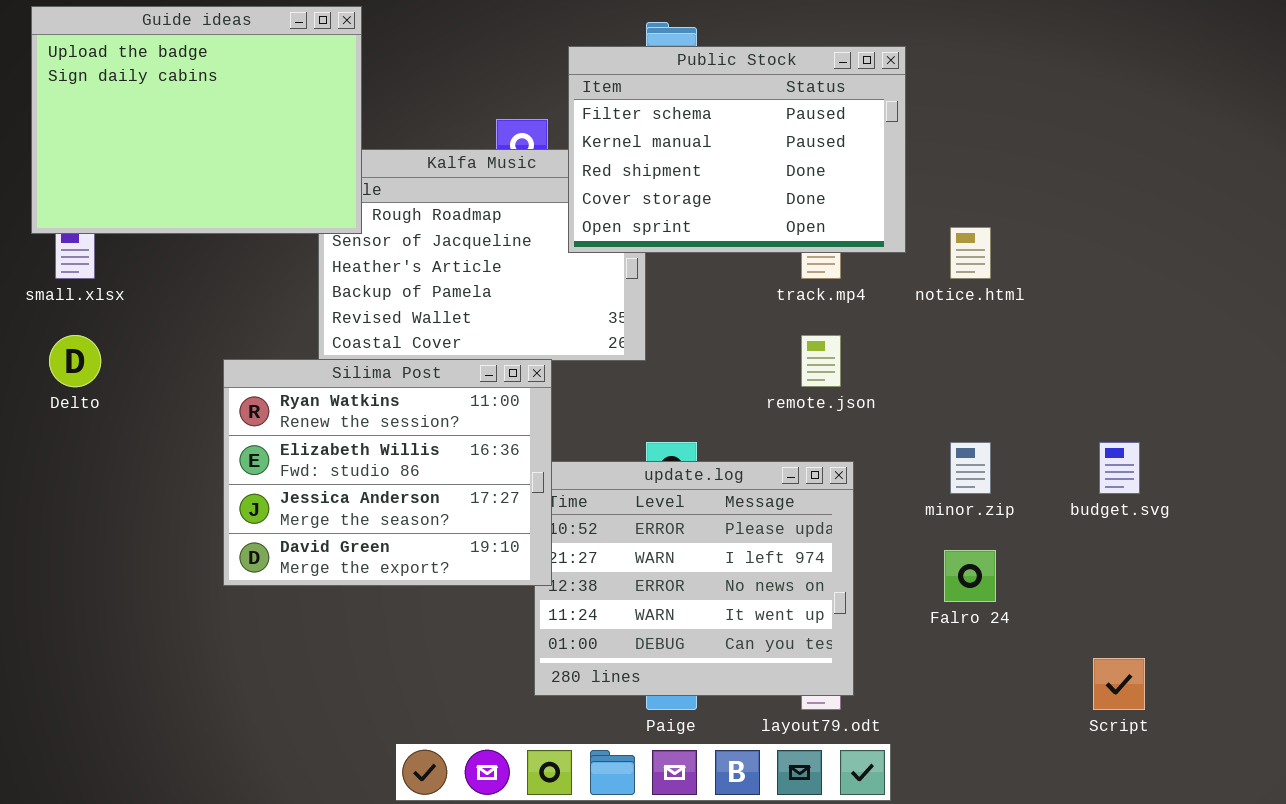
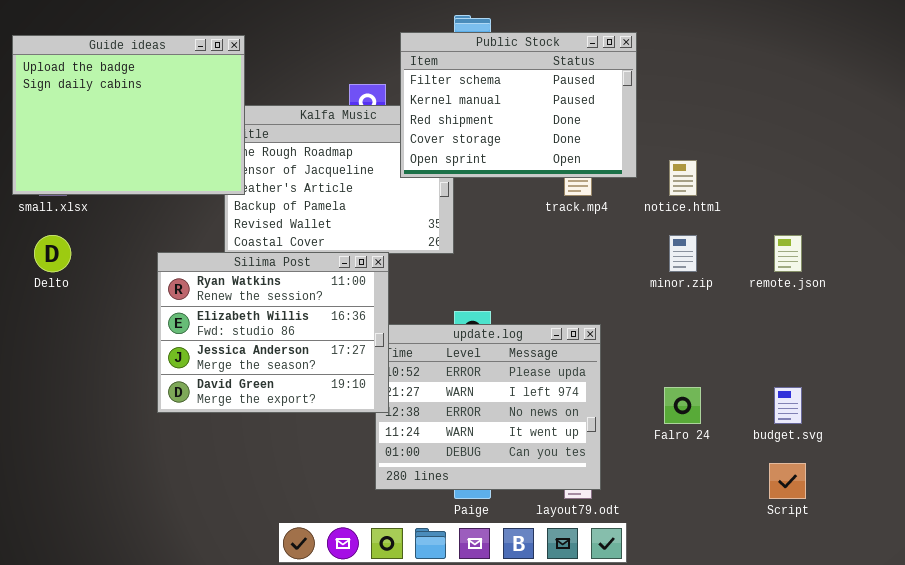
Guide ideas: [31,6,362,234] -> [12,35,245,195], moved
remote.json: [801,335,841,387] -> [774,235,802,272], moved
minor.zip: [950,442,991,494] -> [669,235,697,272], moved
budget.svg: [1099,442,1140,494] -> [774,387,802,424], moved

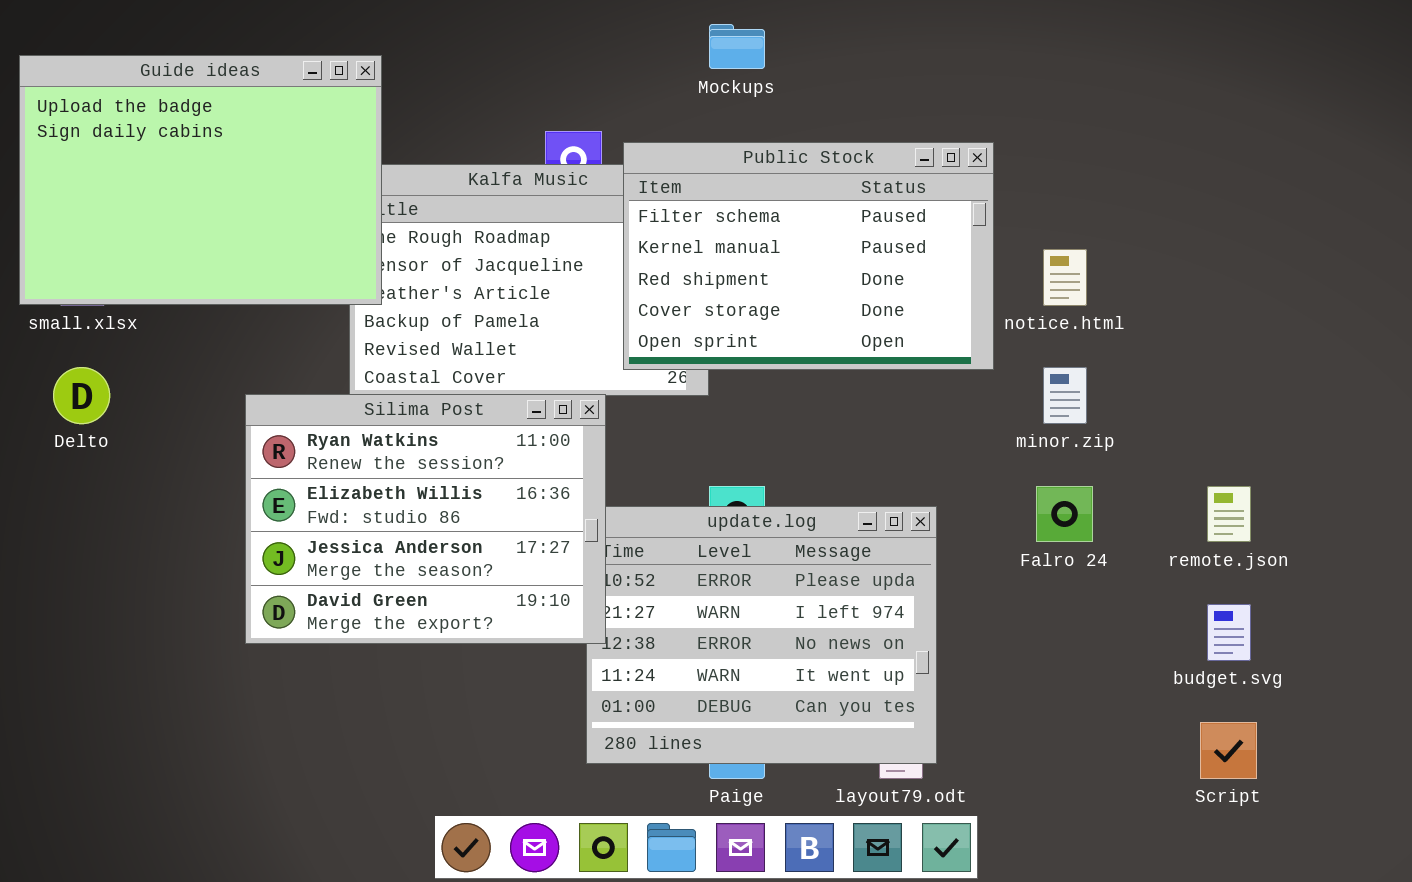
Public Stock: [400,32,637,178] -> [623,142,994,370], moved
remote.json: [774,235,802,272] -> [1207,486,1251,542], moved
Falro 24: [664,387,701,424] -> [1036,486,1093,542], moved

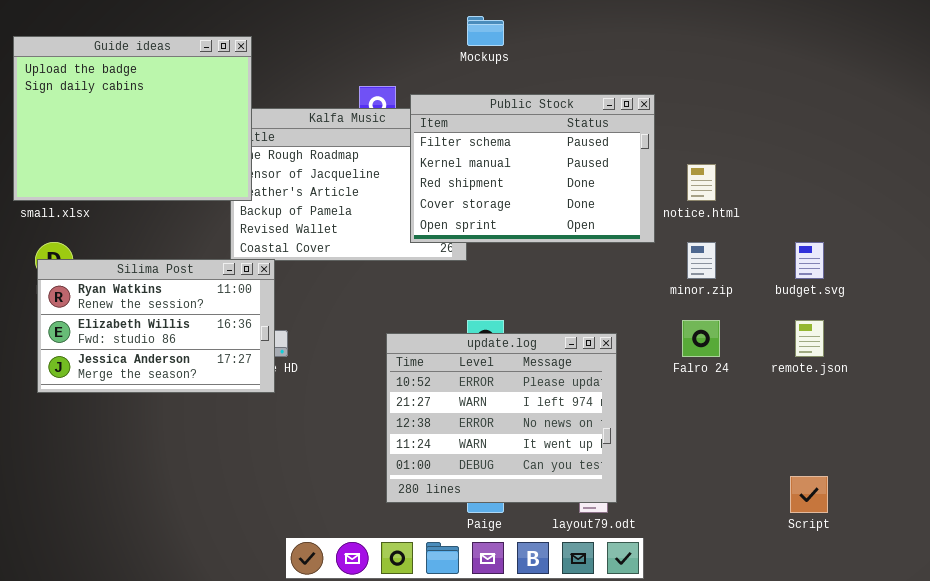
Silima Post: [245,394,606,644] -> [37,259,275,393], moved, resized
budget.svg: [1207,604,1251,661] -> [795,242,824,279], moved

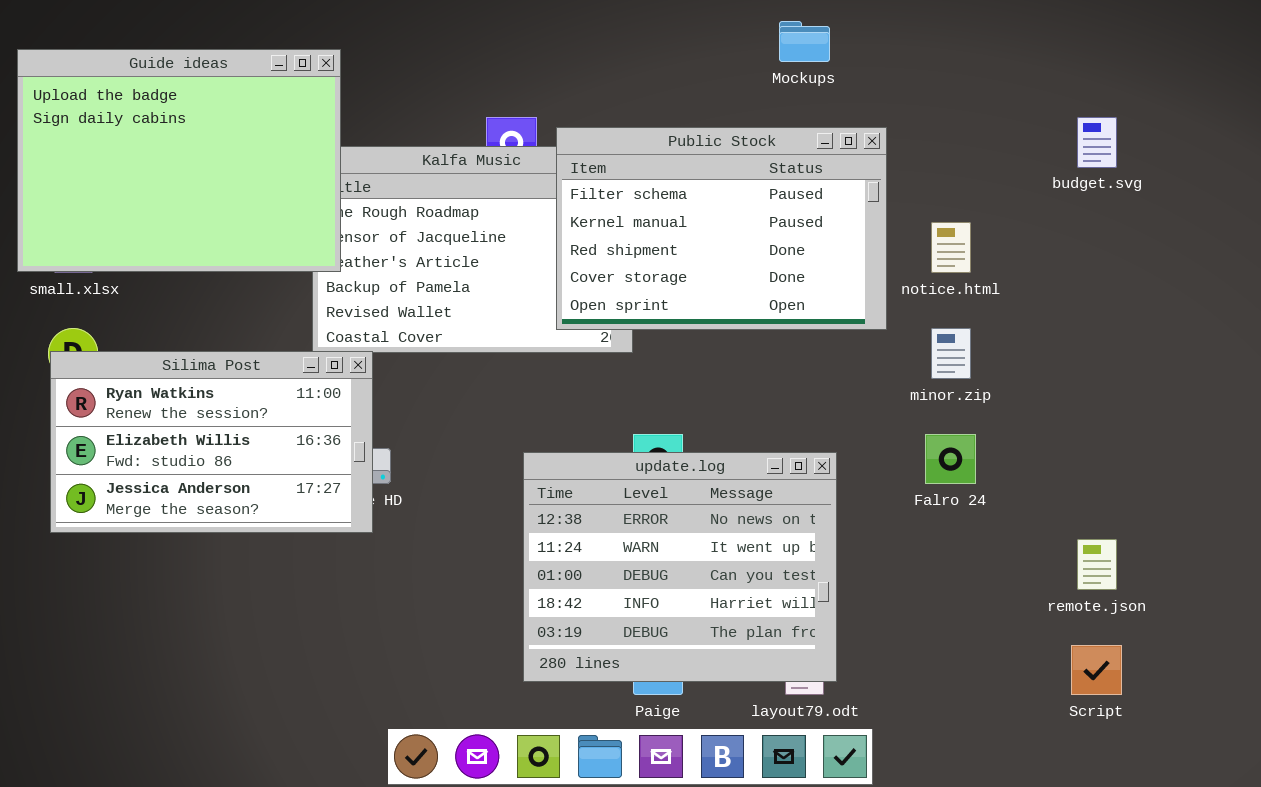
Mockups: [467,16,504,46] -> [779,21,830,62], moved
budget.svg: [795,242,824,279] -> [1077,117,1117,168], moved
remote.json: [795,320,824,357] -> [1077,539,1117,590], moved
update.log: [386,333,617,503] -> [523,452,837,682], scrolled down 2 rows

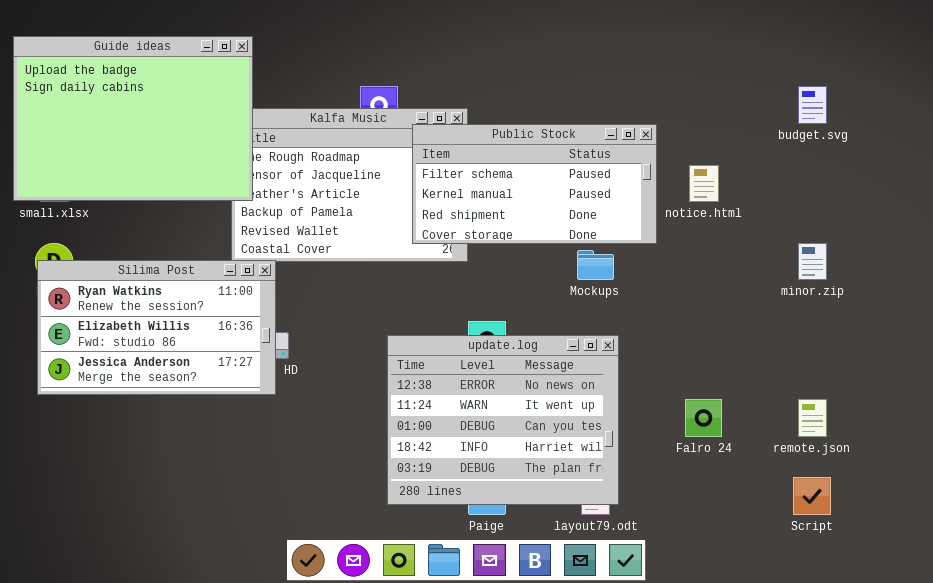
Mockups: [779,21,830,62] -> [577,250,614,280], moved
Public Stock: [556,127,887,330] -> [412,124,657,244], resized
minor.zip: [931,328,971,379] -> [798,243,827,280], moved
Falro 24: [925,434,976,484] -> [685,399,722,437], moved

